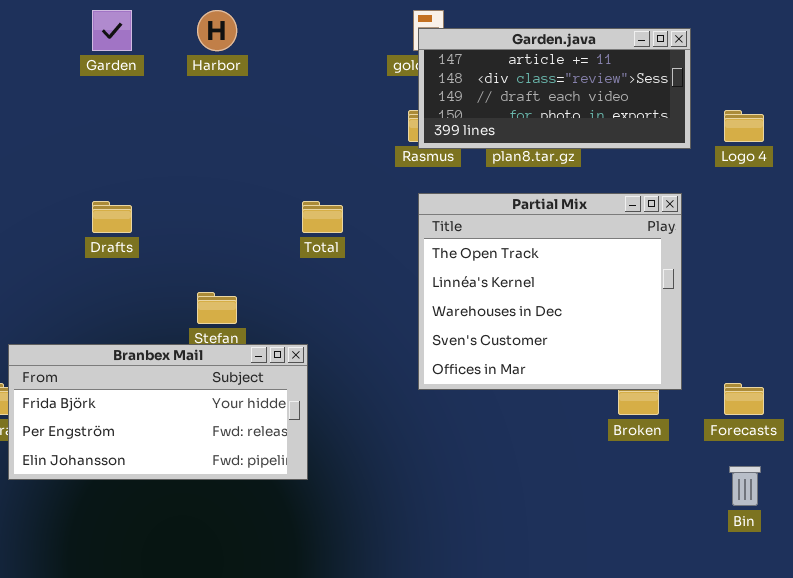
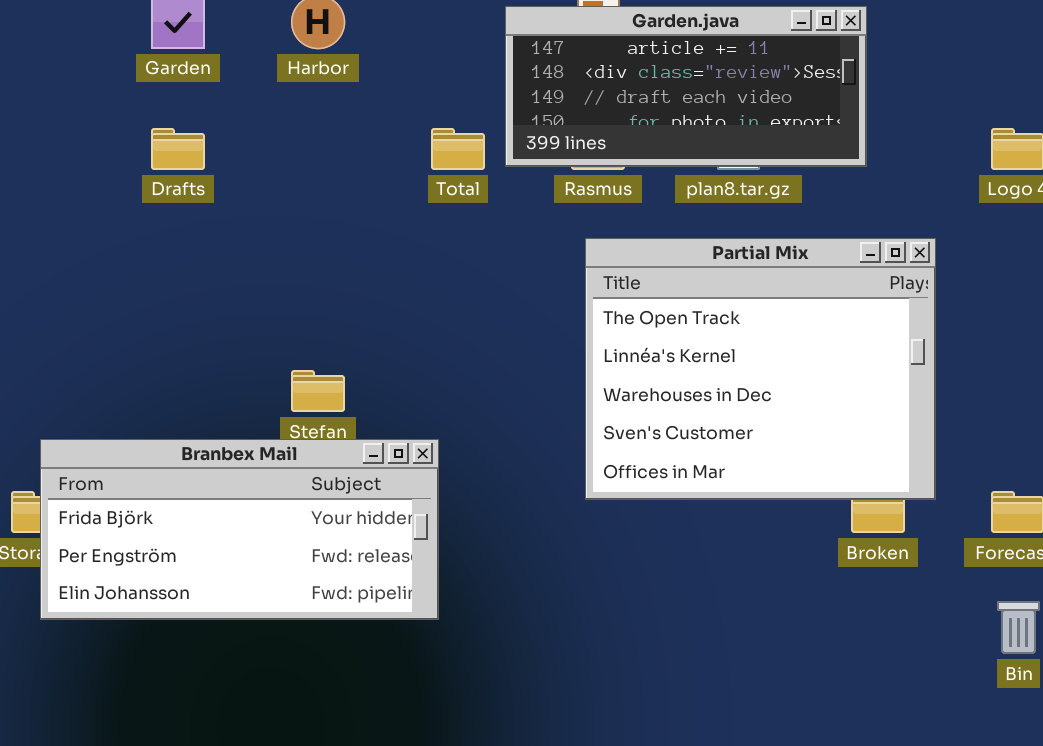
Garden.java: [418,28,691,149] -> [505,6,867,167], moved
Drafts: [92,201,132,233] -> [151,128,205,170], moved
Total: [302,201,343,233] -> [431,128,485,170], moved

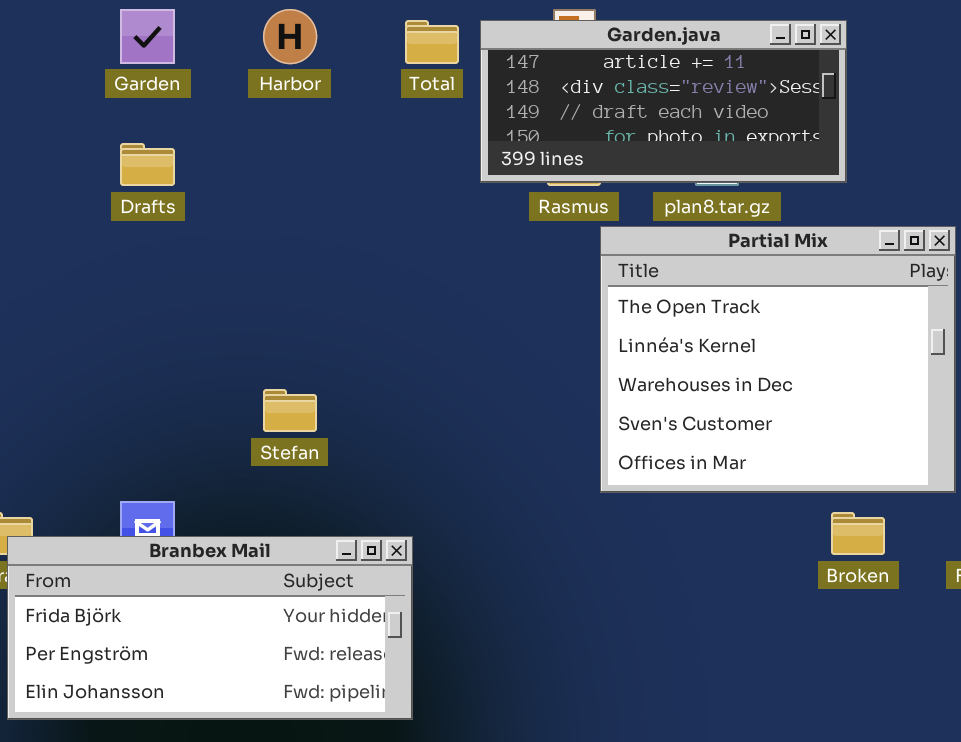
Total: [431,128,485,170] -> [405,20,459,64], moved
Partial Mix: [585,238,936,500] -> [600,226,956,493], moved
Branbex Mail: [40,439,439,620] -> [7,536,413,720], moved

